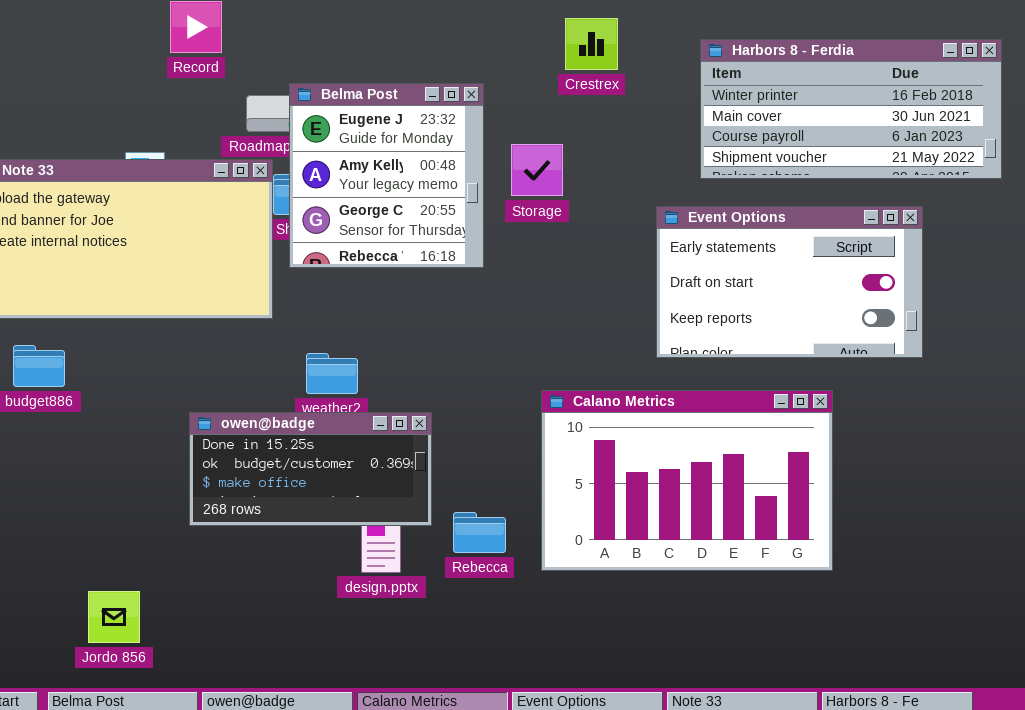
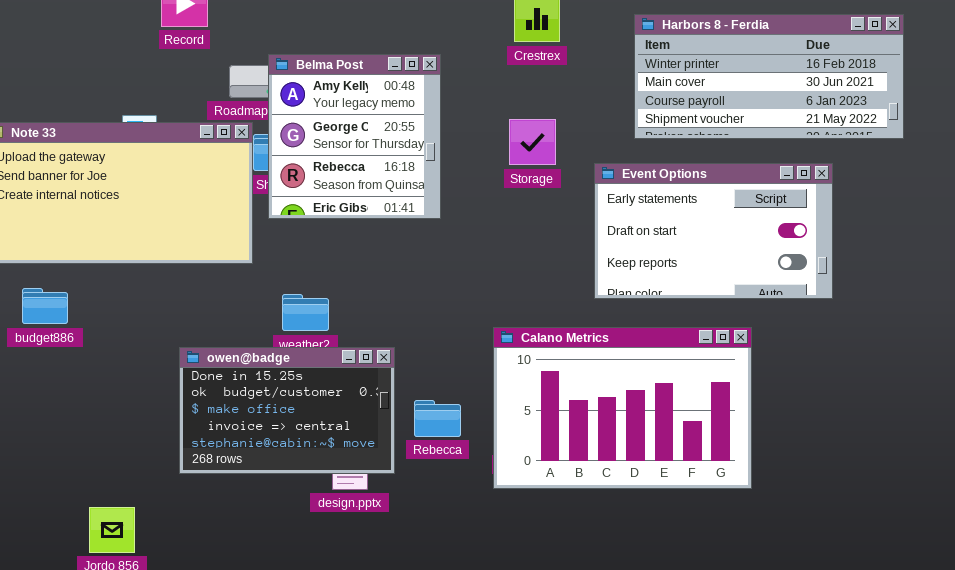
Belma Post: [289,83,484,268] -> [268,54,441,219], scrolled down 1 row
Storage: [511,144,563,196] -> [509,119,556,165], moved
owen@badge: [189,412,432,526] -> [179,347,395,474], resized
Rebecca: [453,512,506,553] -> [414,400,461,437], moved

